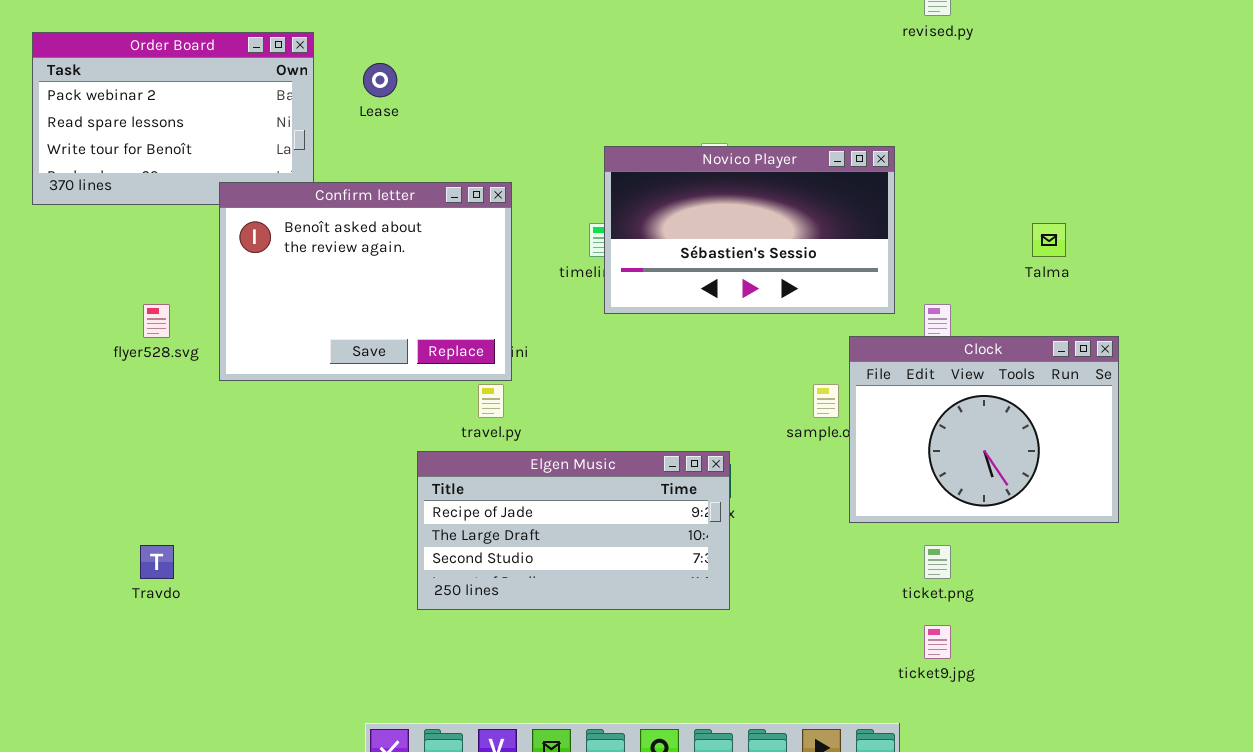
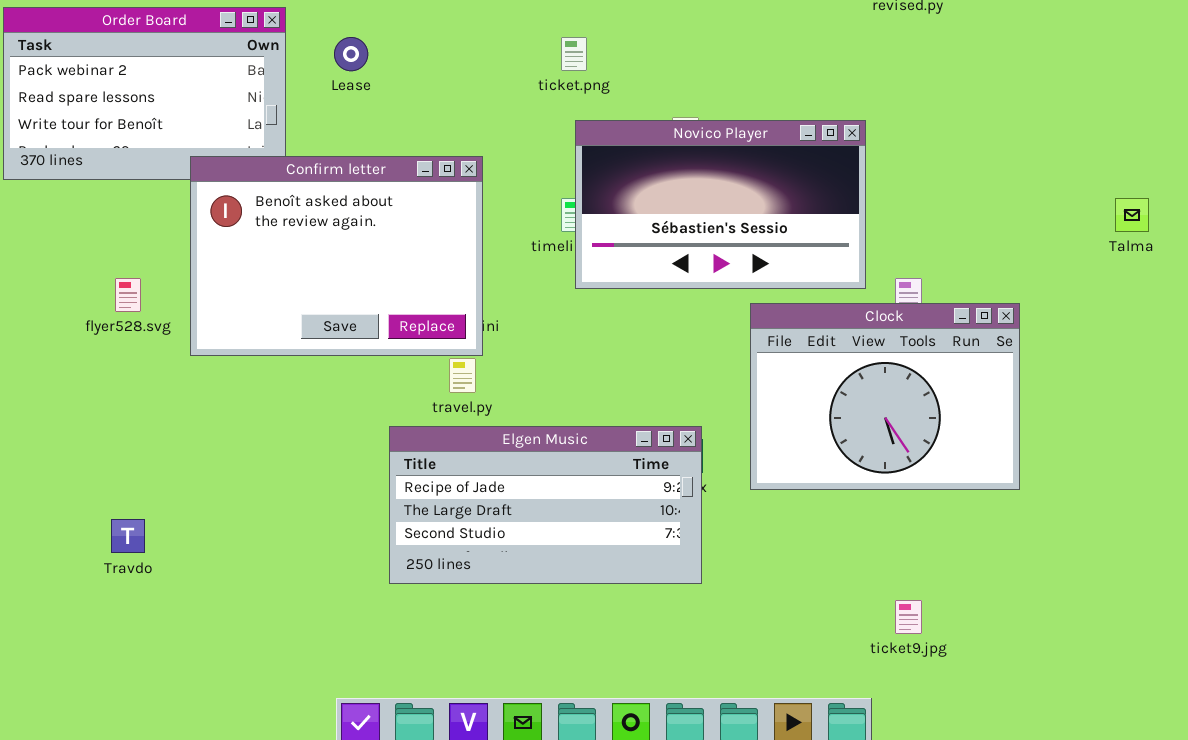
Talma: [1032,223,1066,257] -> [1115,198,1149,232], moved
Clock: [849,336,1119,523] -> [750,303,1020,490], moved
ticket.png: [924,545,951,579] -> [561,37,587,71], moved

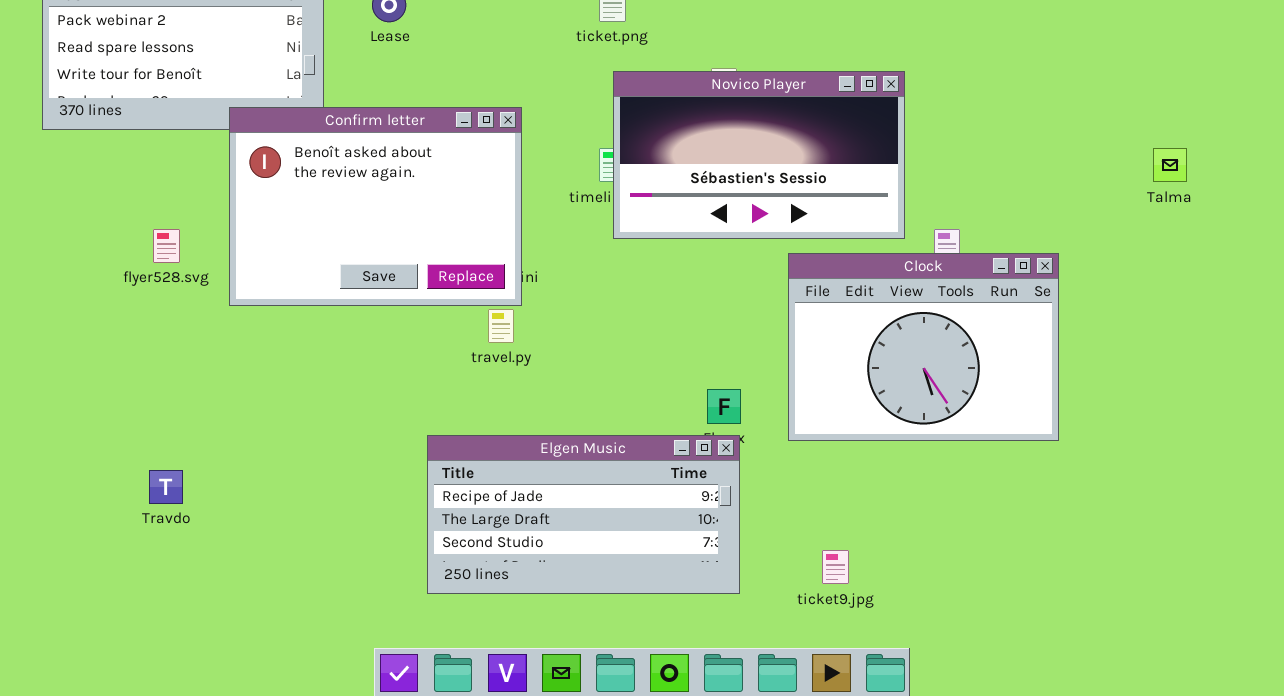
Elgen Music: [389,426,702,584] -> [427,435,740,594], moved
ticket9.jpg: [895,600,922,634] -> [822,550,849,584], moved

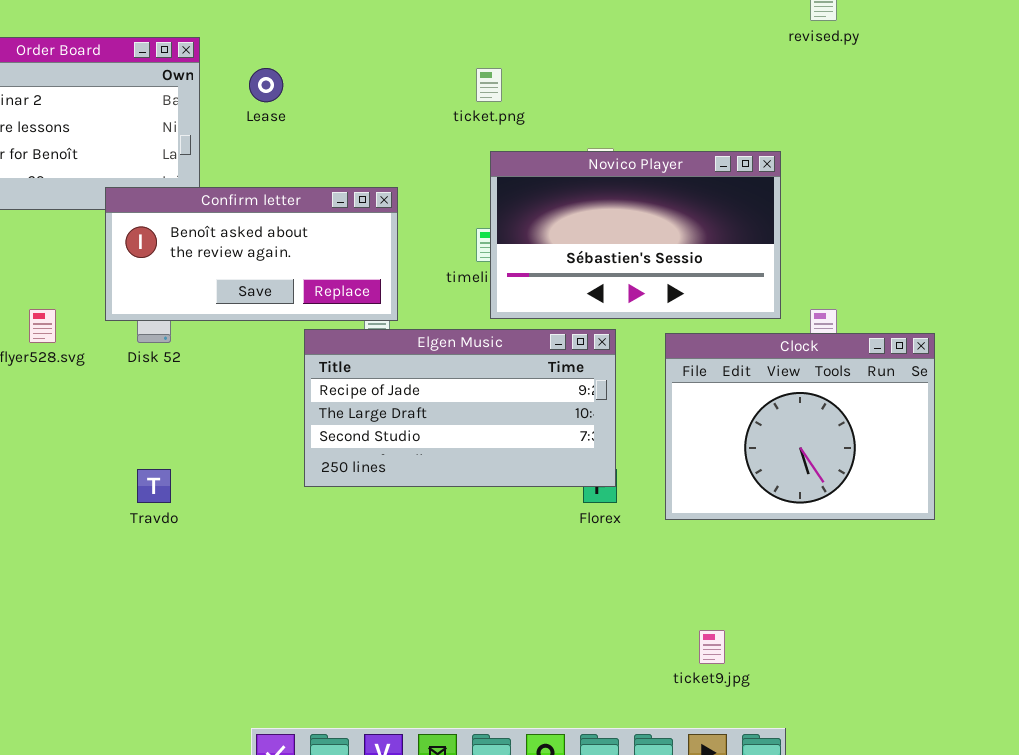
Confirm letter: [229,107,522,306] -> [105,187,398,321], resized
Elgen Music: [427,435,740,594] -> [304,329,616,487], moved
Travdo: [149,470,183,504] -> [137,469,171,503], moved

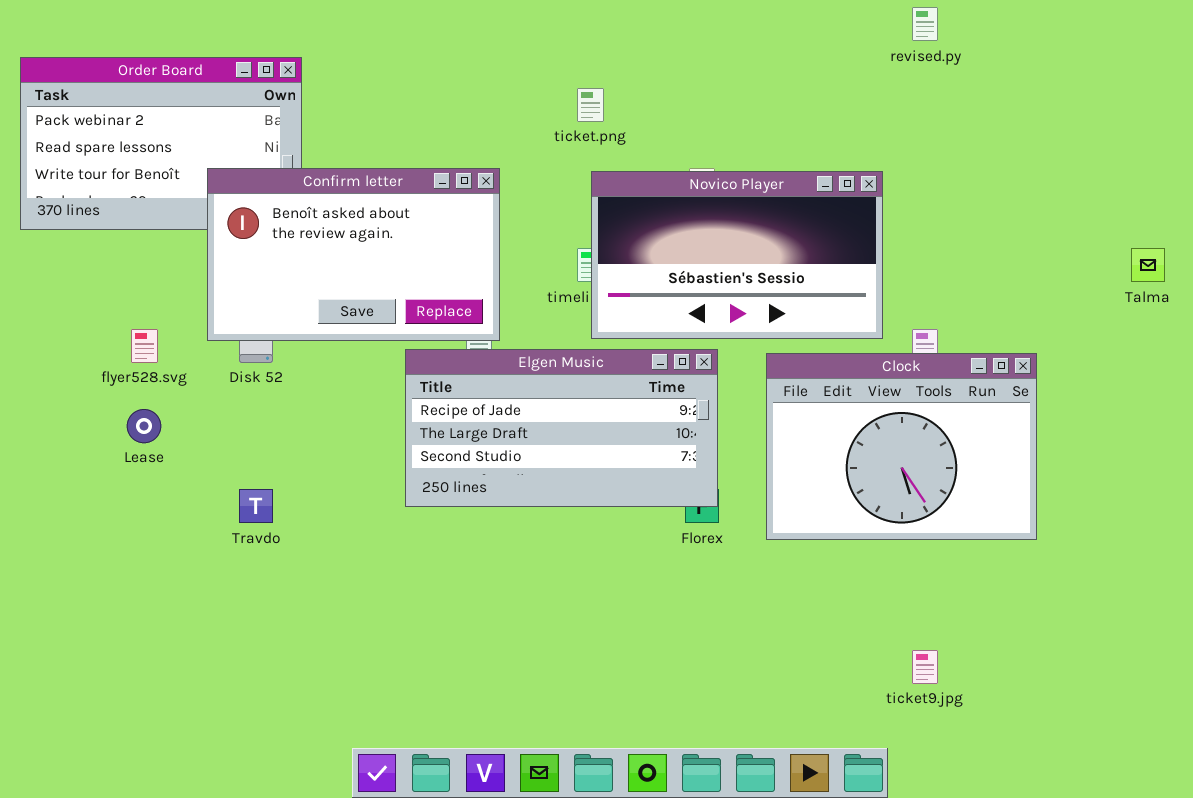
Lease: [249,68,283,102] -> [127,409,161,443], moved
Confirm letter: [105,187,398,321] -> [207,168,500,341], resized
ticket9.jpg: [699,630,725,664] -> [912,650,938,684], moved

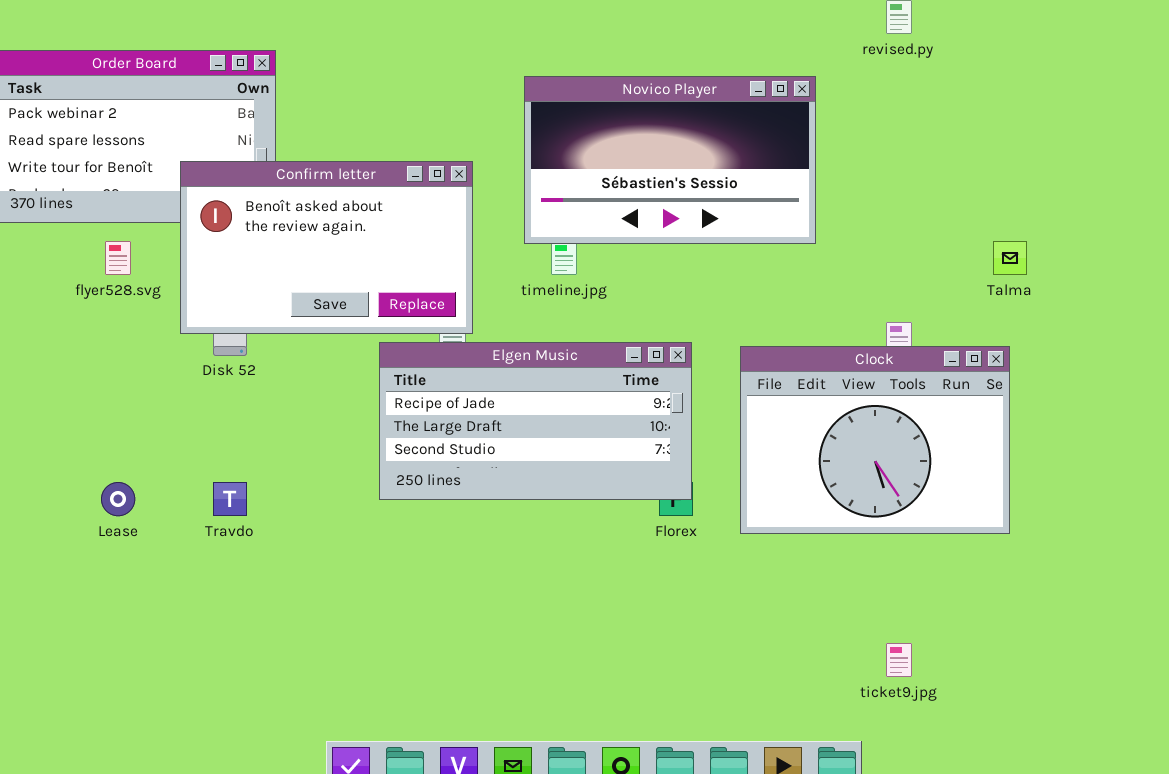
Novico Player: [591,171,883,339] -> [524,76,816,244], moved
Talma: [1131,248,1165,282] -> [993,241,1027,275], moved
flyer528.svg: [131,329,158,363] -> [105,241,131,275], moved
Lease: [127,409,161,443] -> [101,482,135,516], moved

